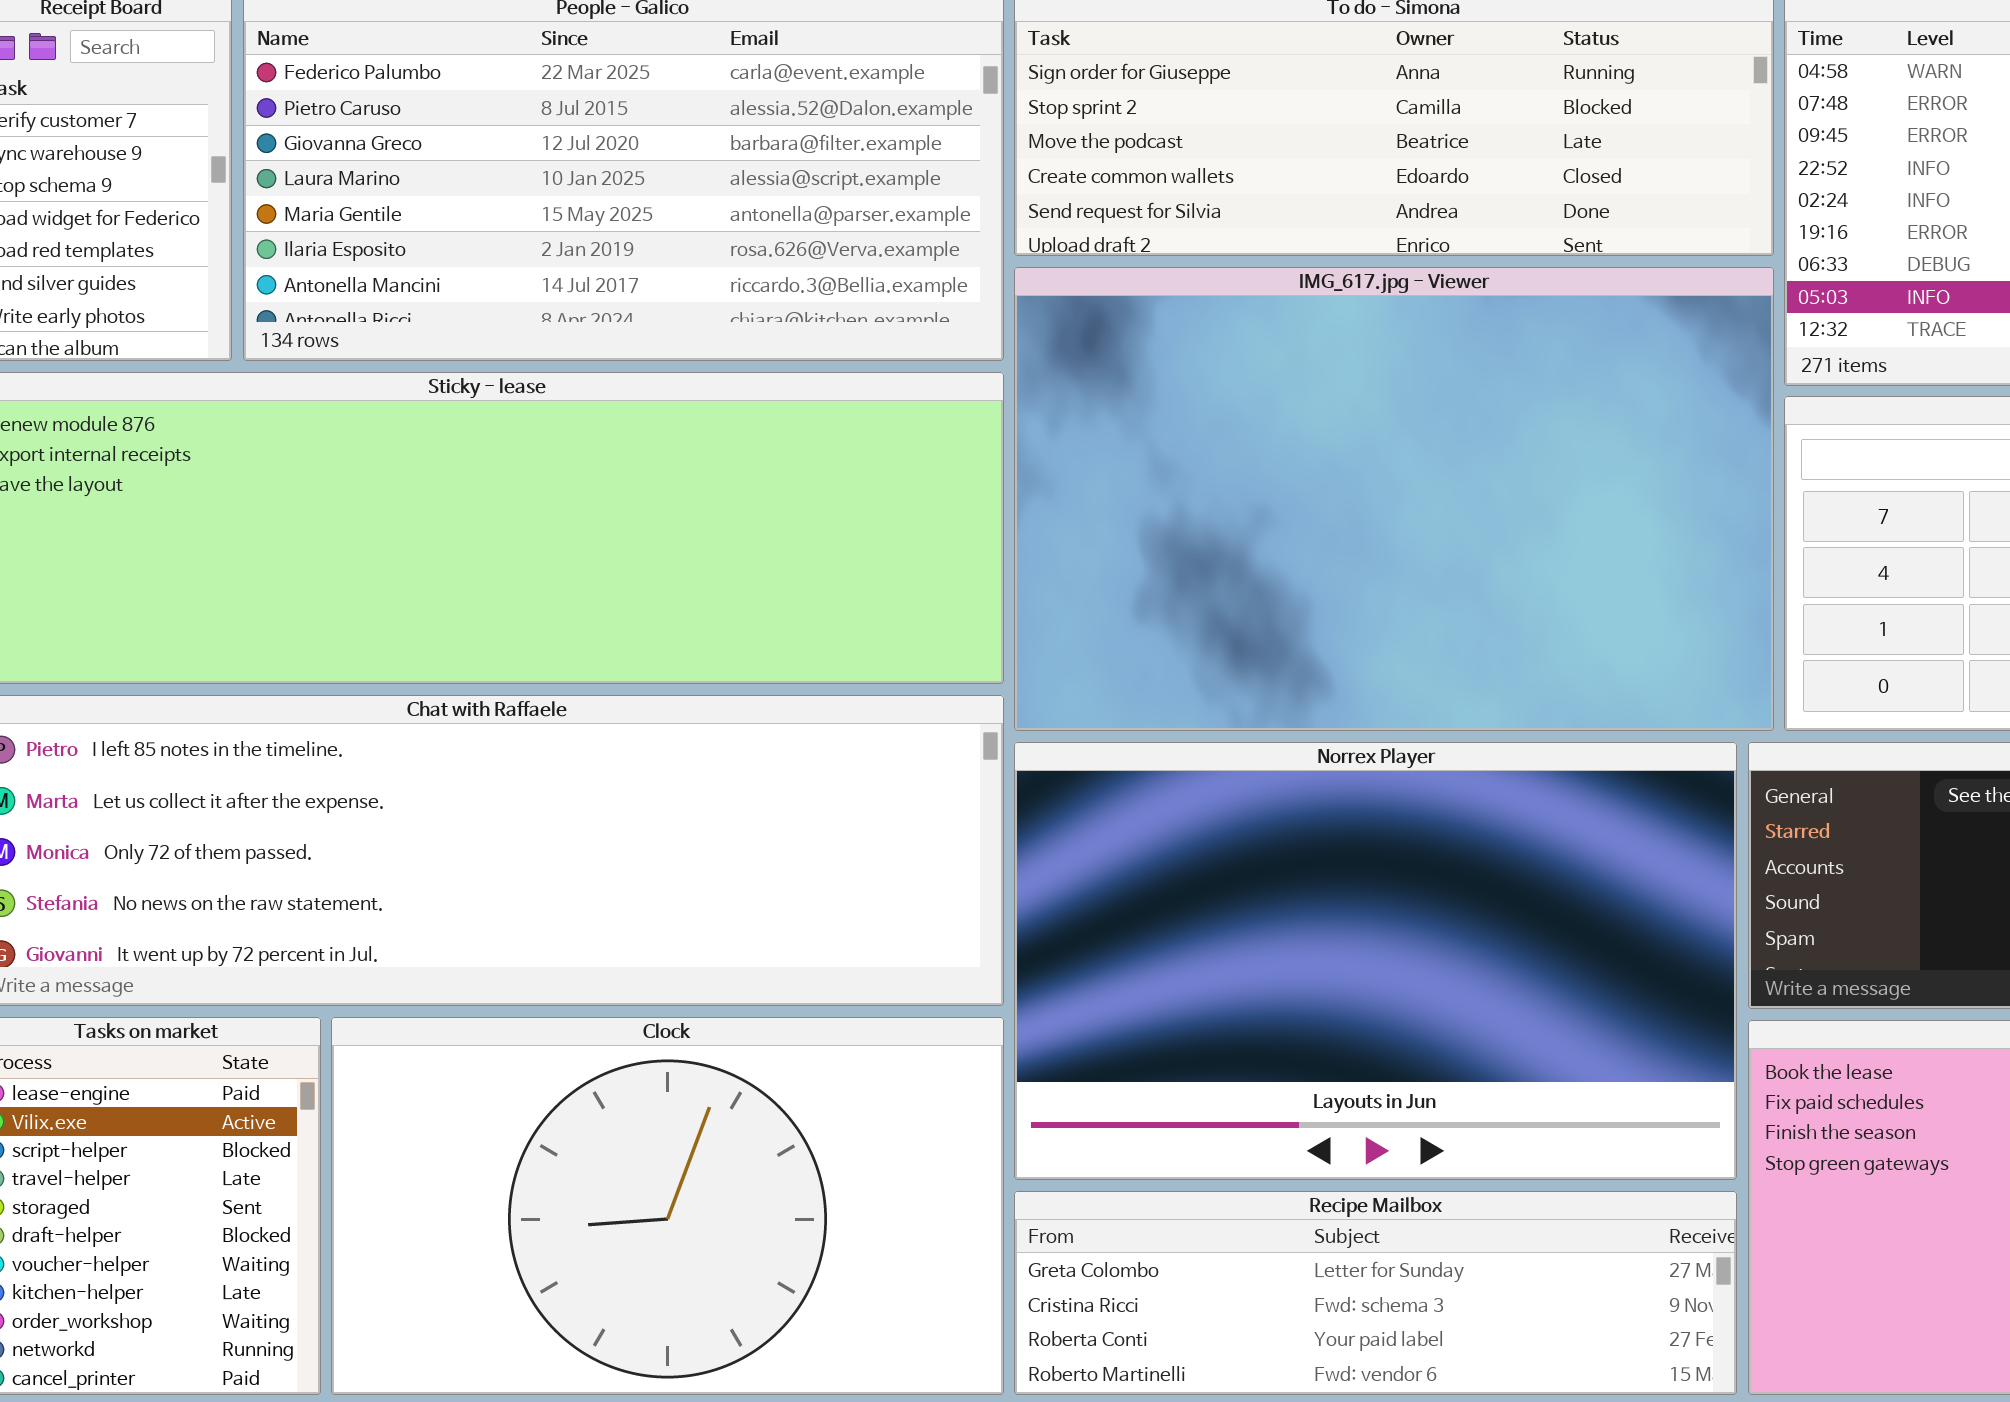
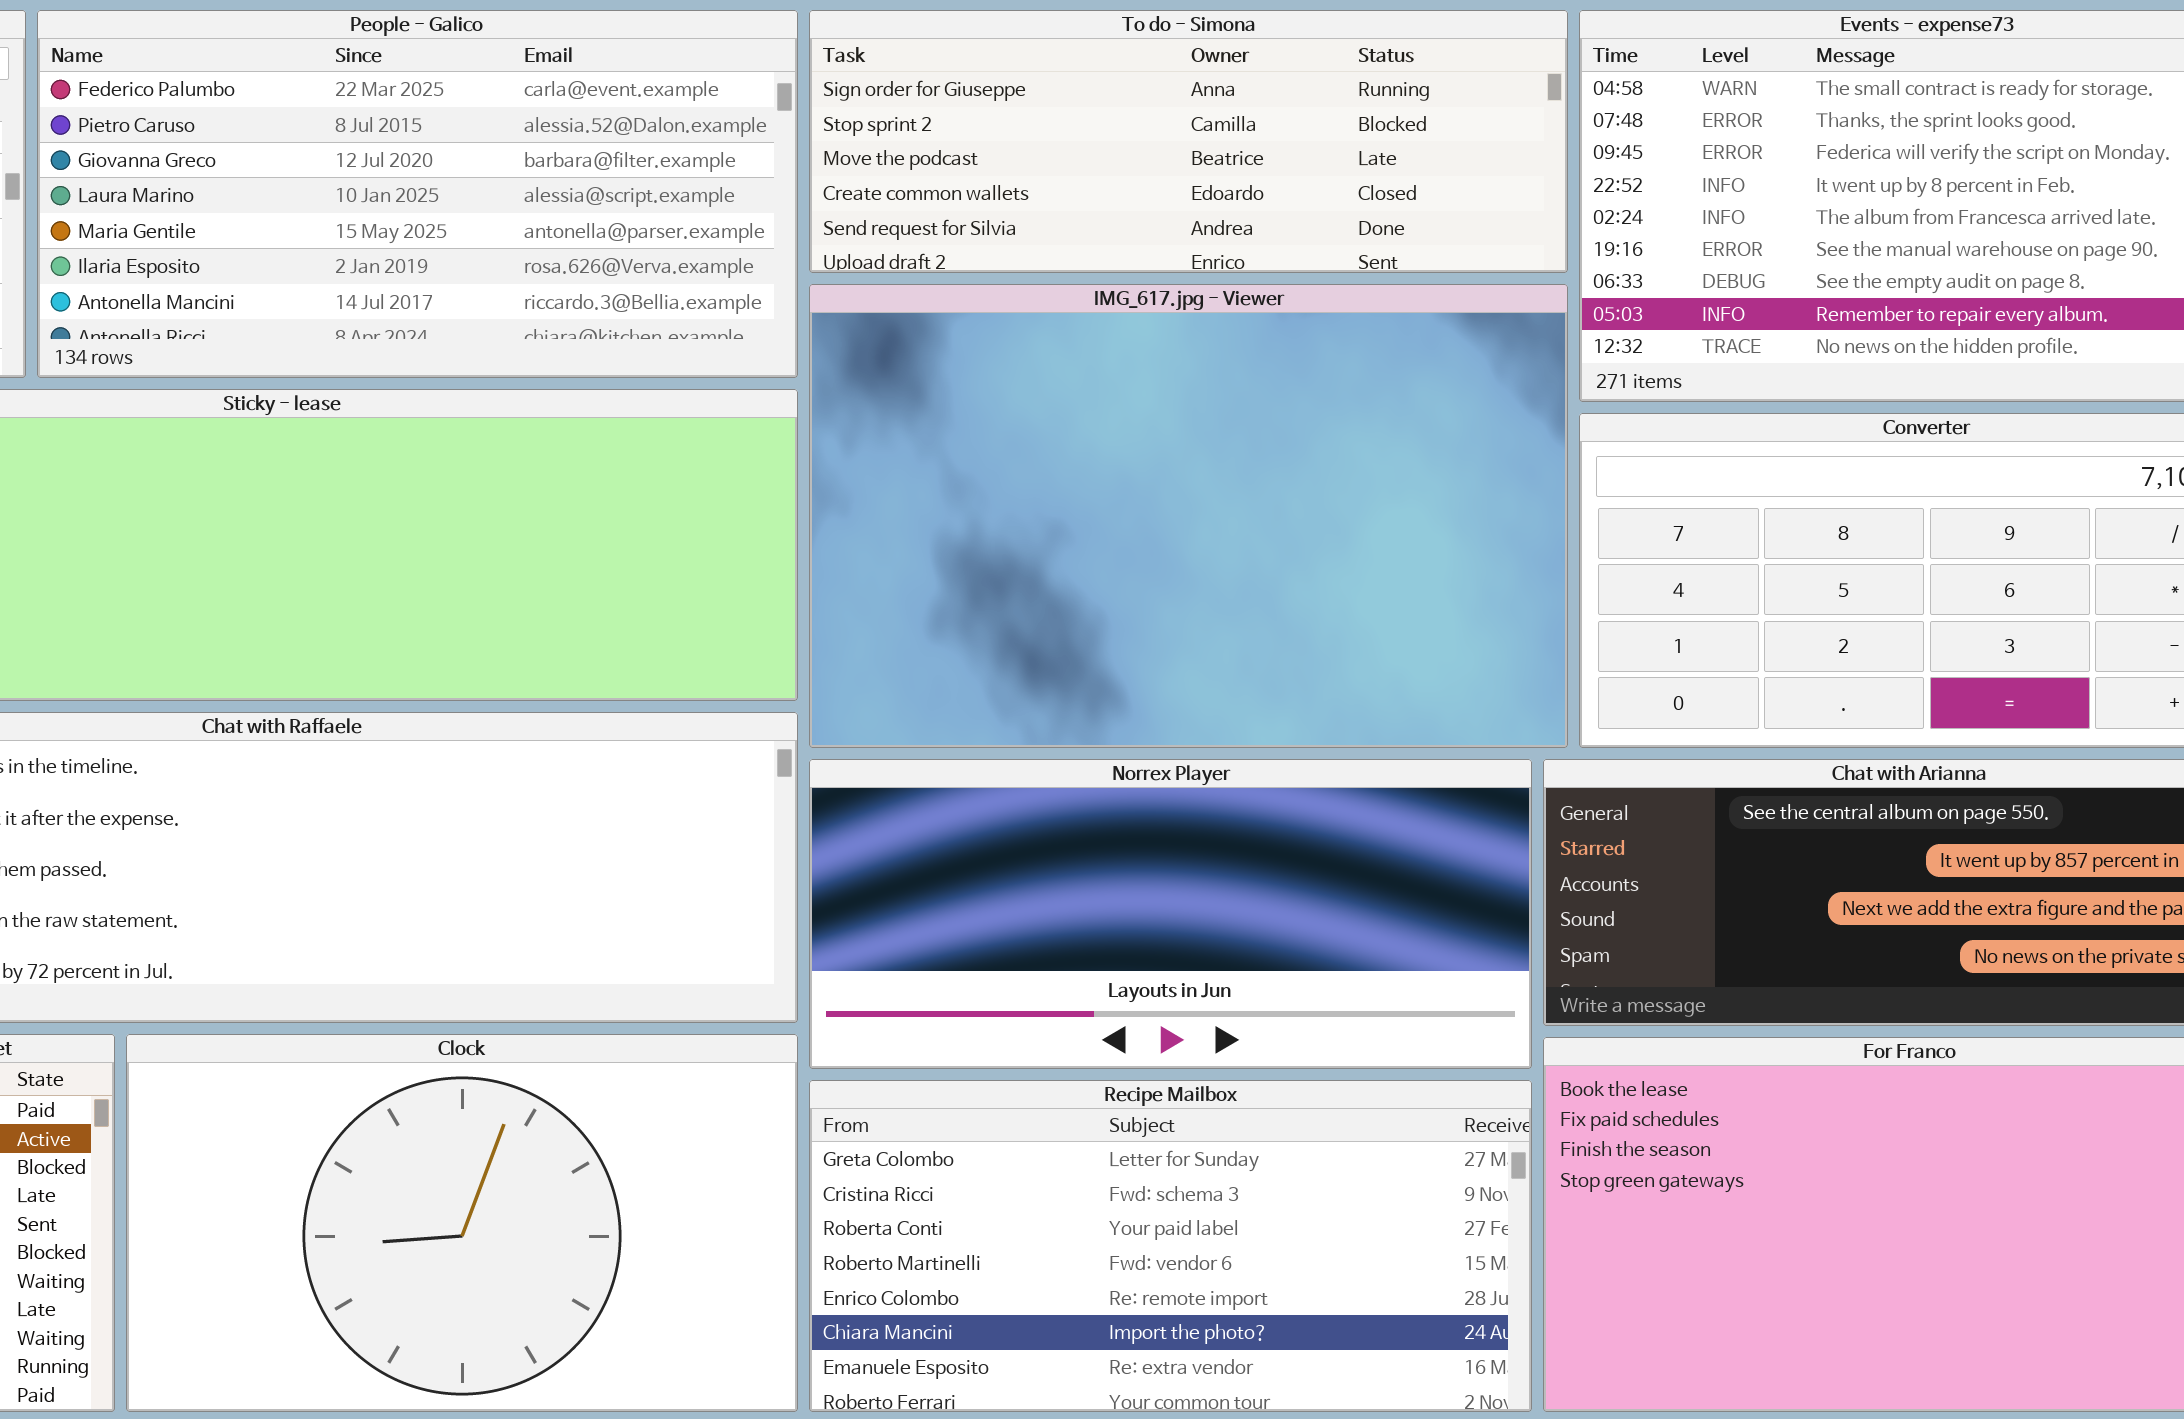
Norrex Player: [1014,742,1737,1180] -> [809,759,1532,1069], resized
Recipe Mailbox: [1014,1191,1737,1395] -> [809,1080,1532,1412], resized

